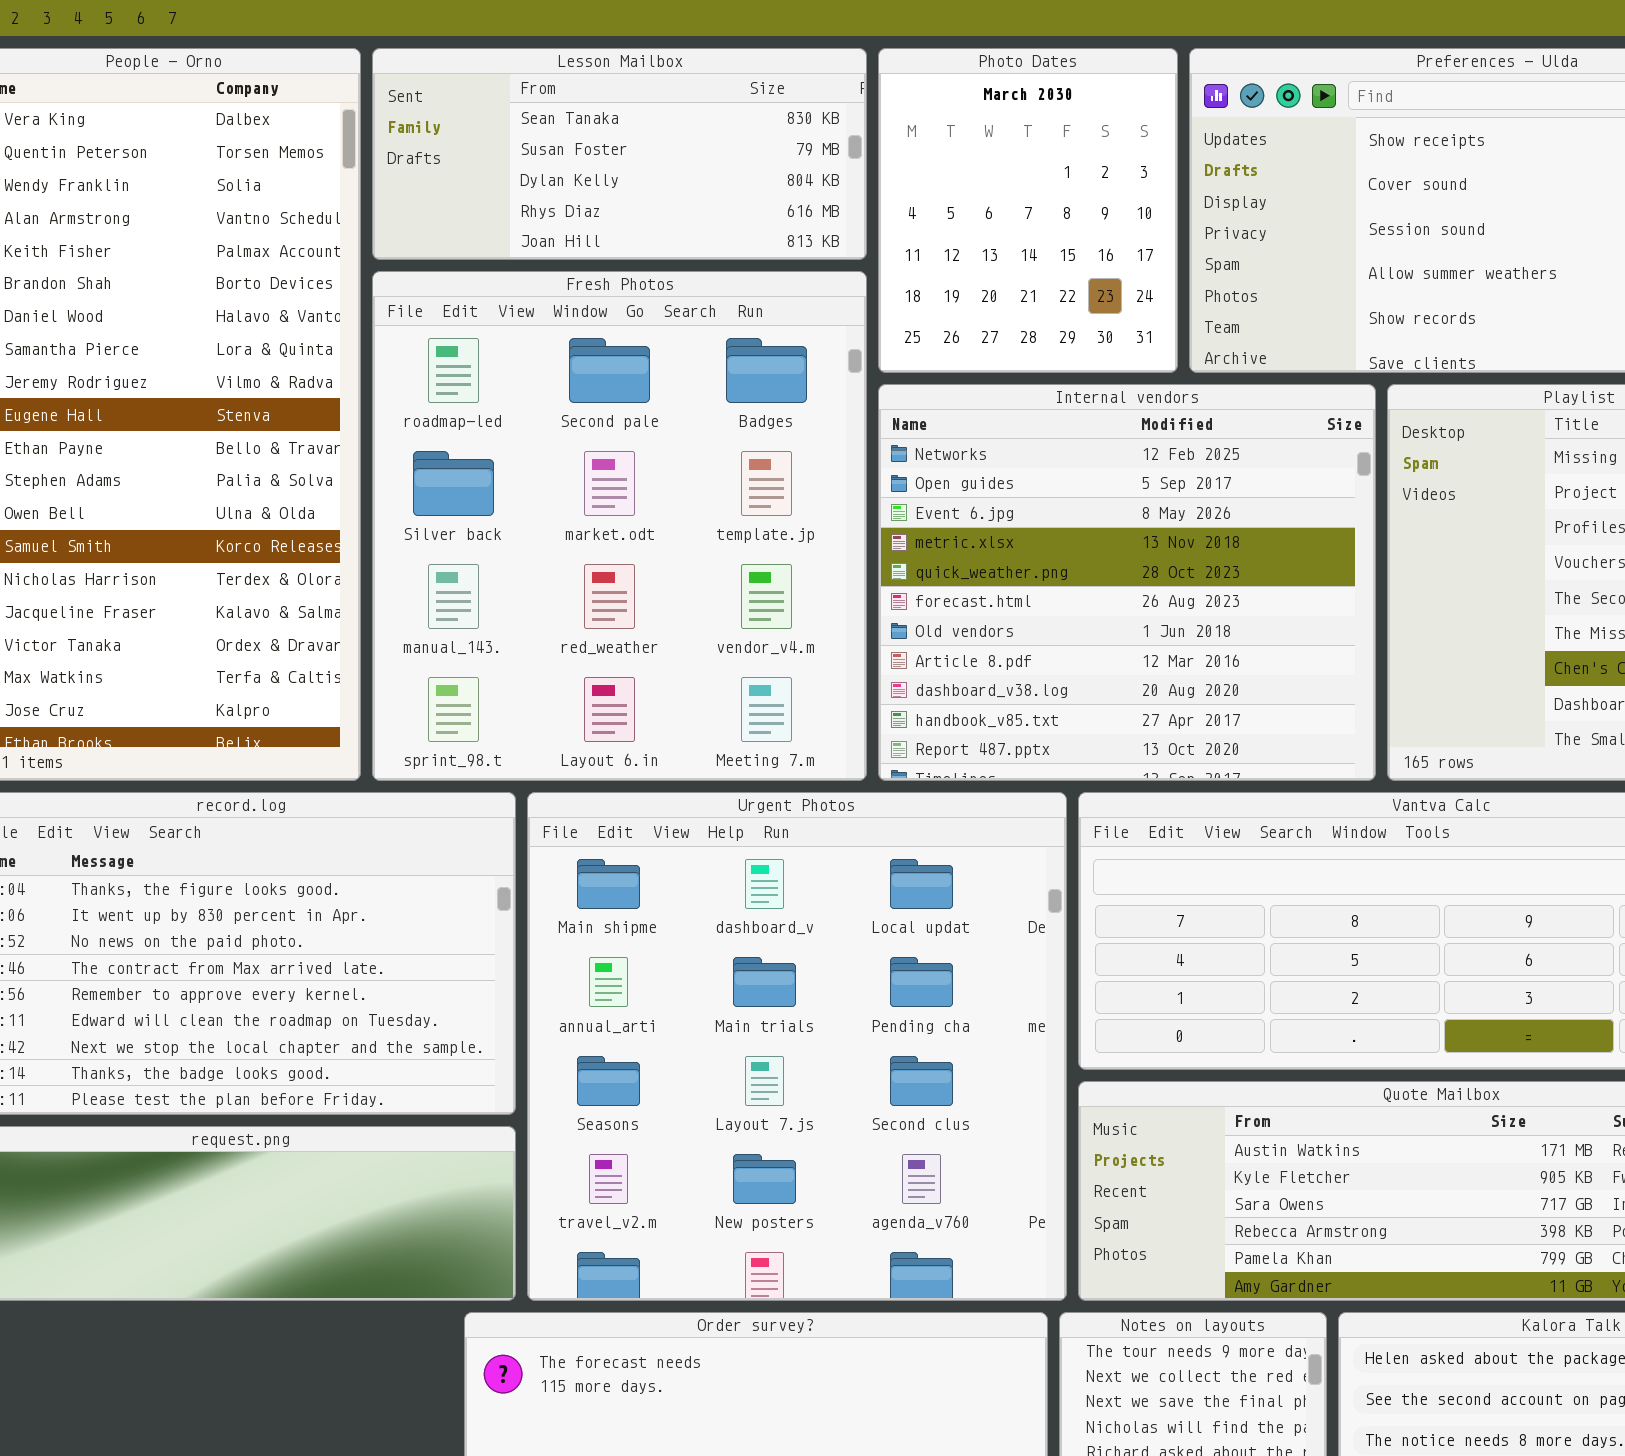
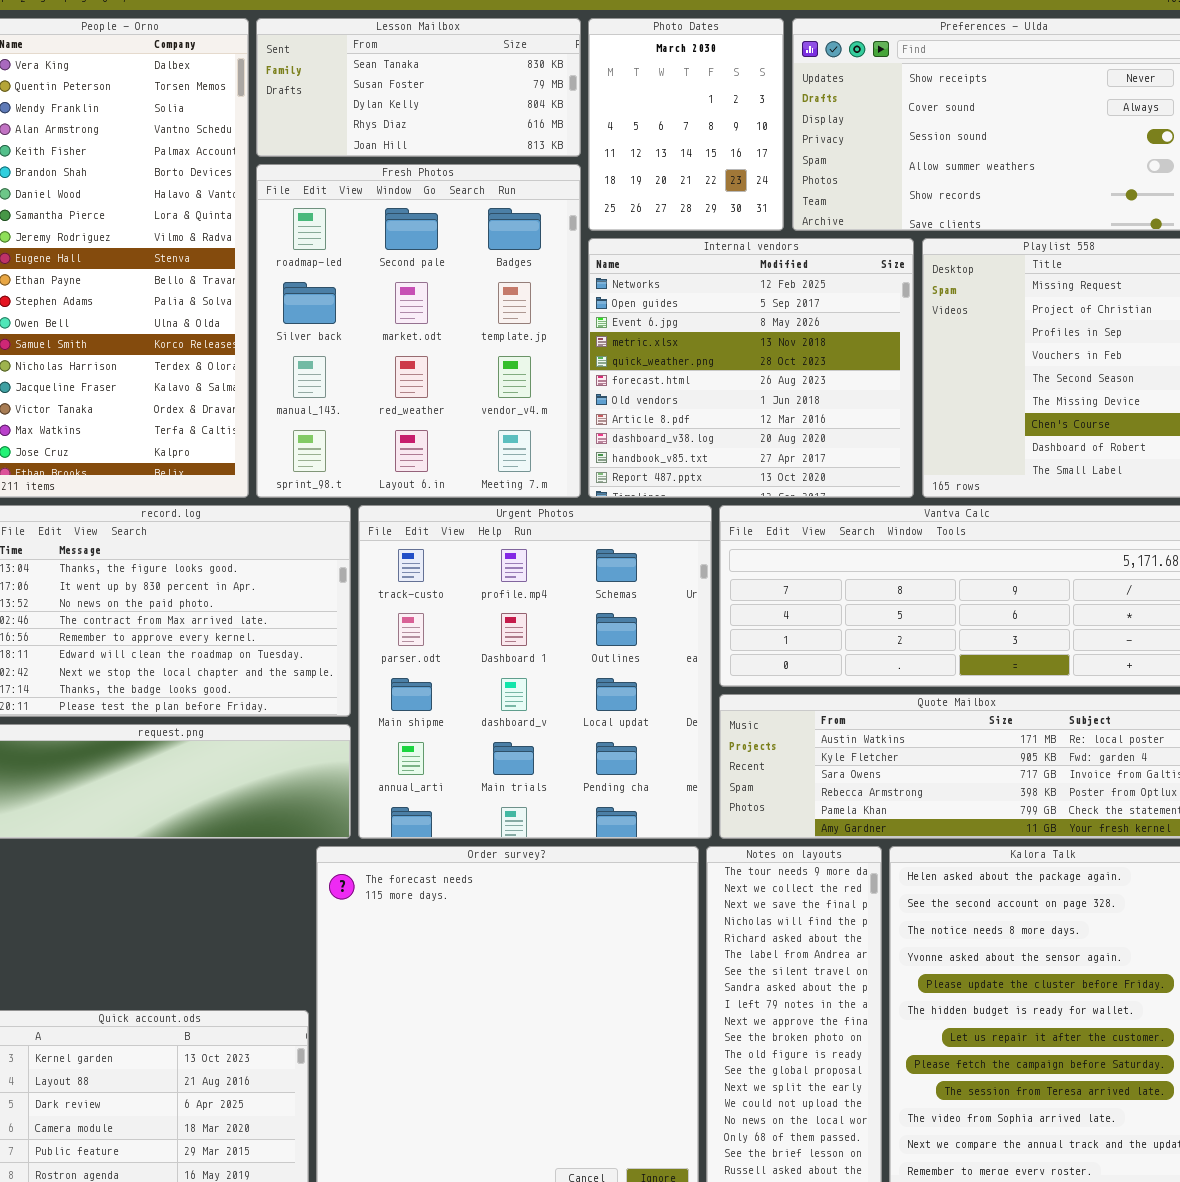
Urgent Photos: [527,792,1067,1301] -> [358,505,712,839], scrolled up 2 rows

